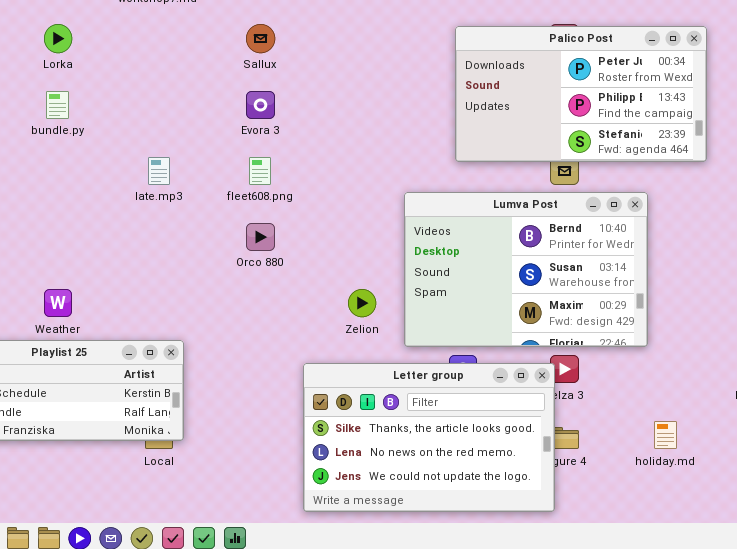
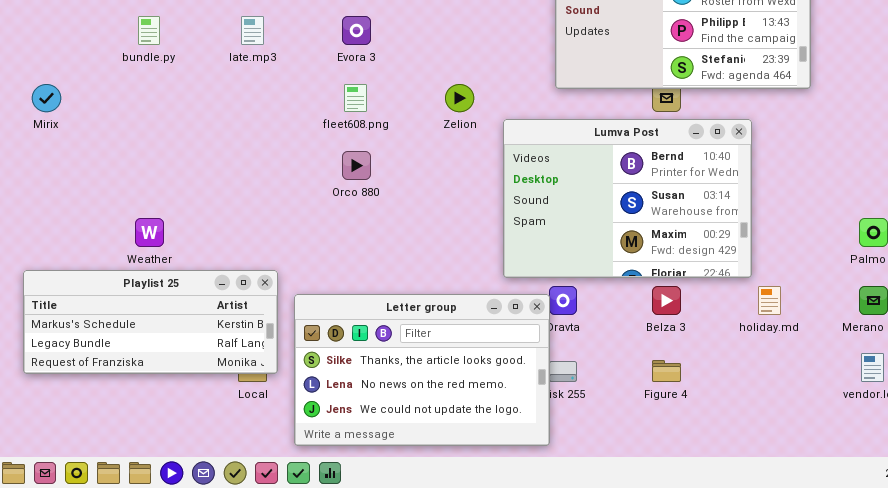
late.mp3: [148,157,170,185] -> [241,16,264,45], moved
Zelion: [348,289,376,317] -> [445,84,474,112], moved
Letter group: [303,363,555,512] -> [294,294,550,446], moved
holiday.md: [654,421,677,449] -> [758,286,781,315], moved

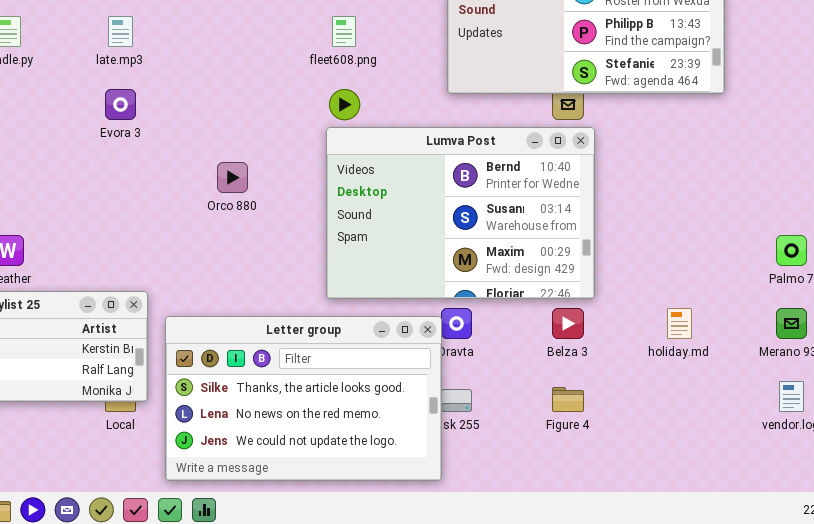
Evora 3: [342,16,371,45] -> [105,89,136,120], moved
fleet608.png: [344,84,367,112] -> [332,16,356,47], moved
Lumva Post: [503,119,752,278] -> [326,127,595,299], moved

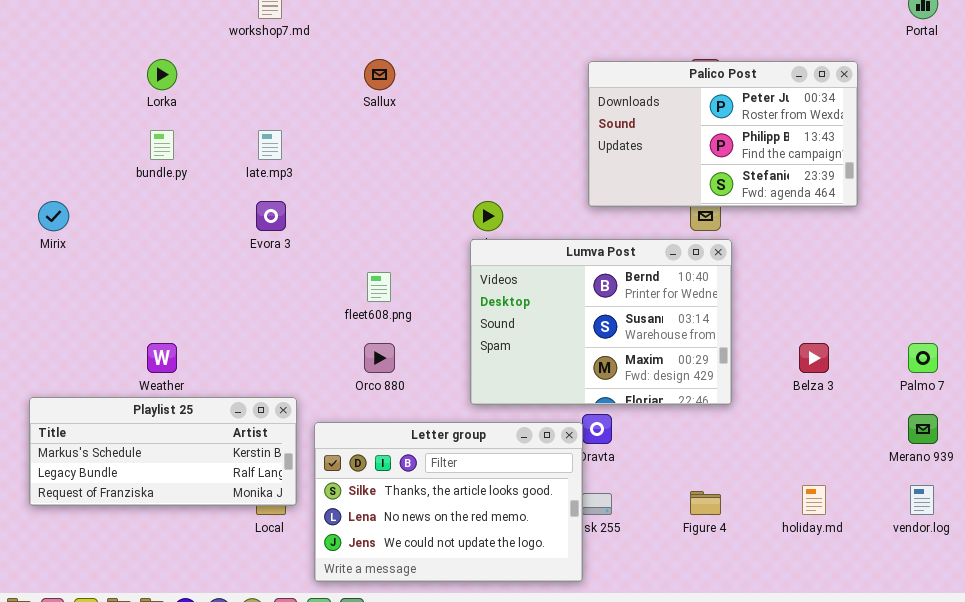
fleet608.png: [332,16,356,47] -> [367,272,391,302], moved
Orco 880: [217,162,248,193] -> [364,343,395,373], moved
Belza 3: [552,308,584,339] -> [799,343,829,373], moved
holiday.md: [667,308,692,339] -> [802,485,826,515], moved

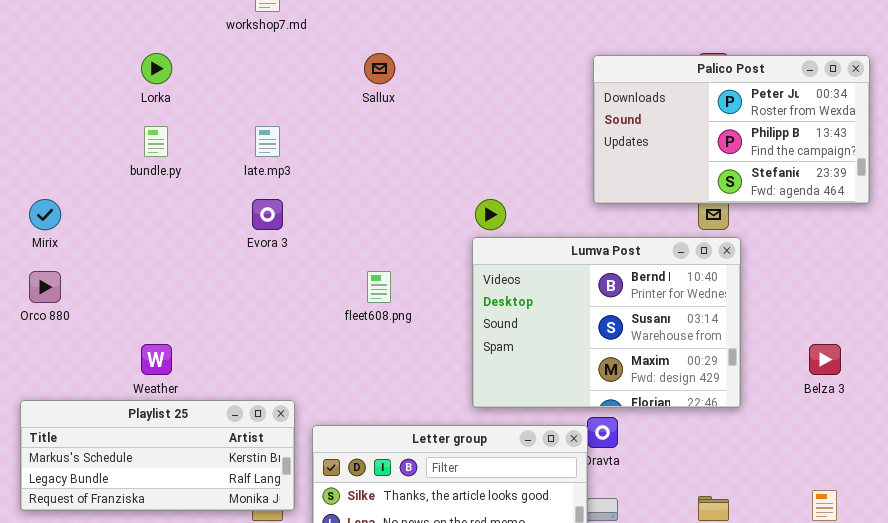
Orco 880: [364,343,395,373] -> [29,271,61,303], moved

